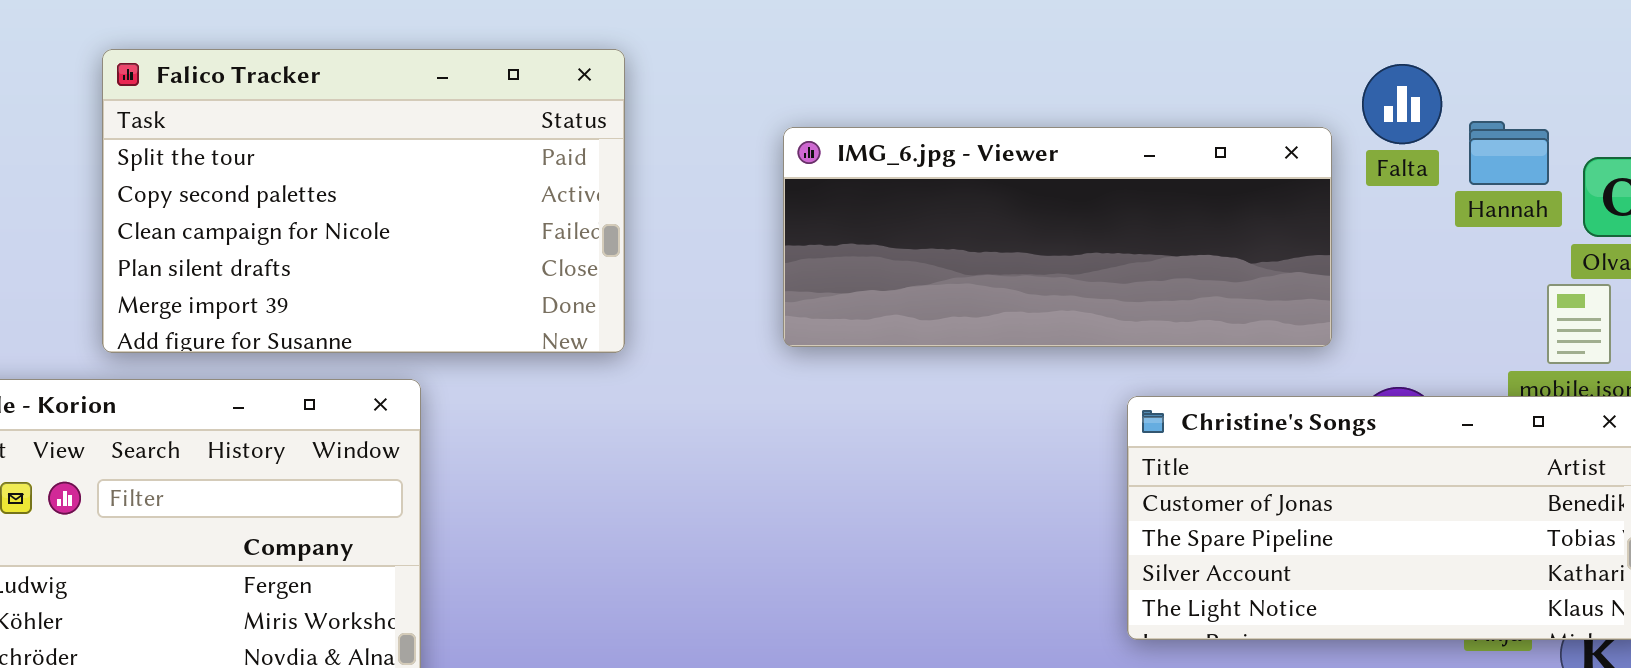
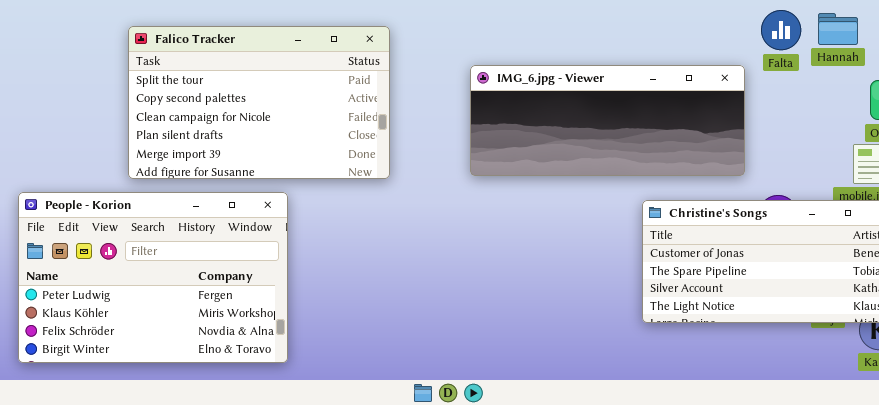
Falta: [1362,64,1442,144] -> [761,10,801,50], moved
Hannah: [1469,121,1549,185] -> [818,13,858,45], moved

